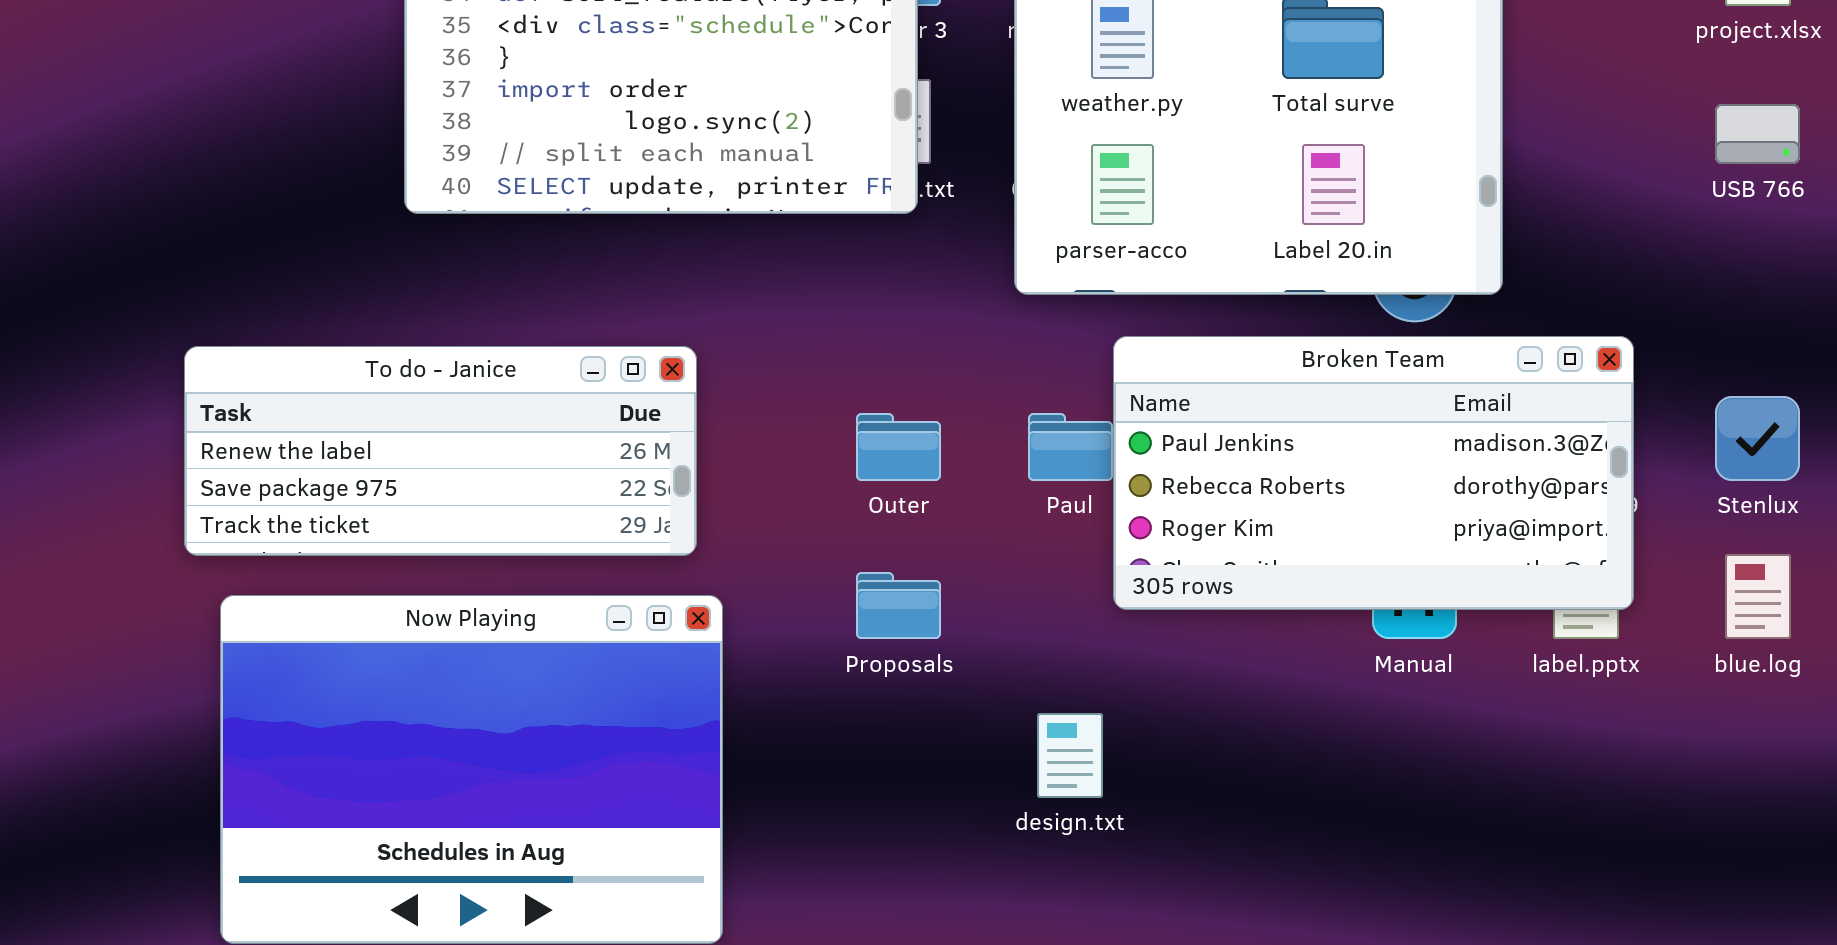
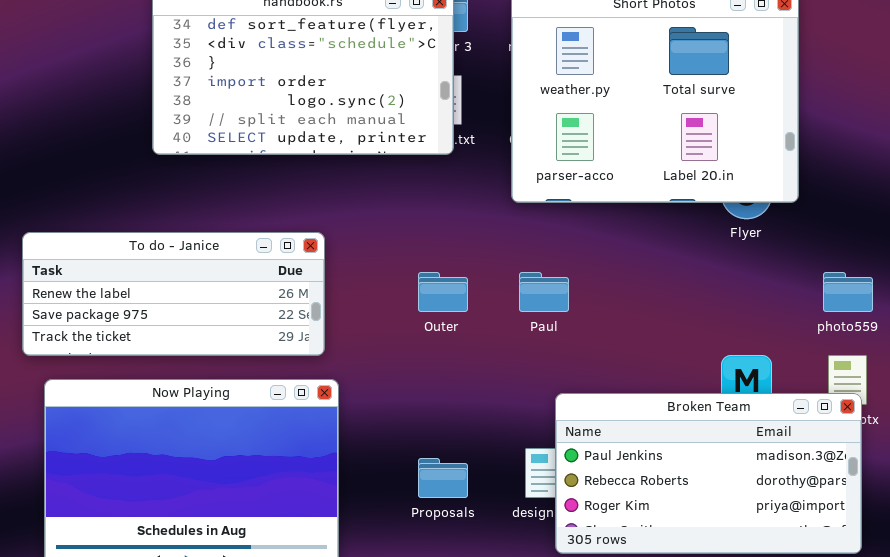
Broken Team: [1113,336,1634,610] -> [555,393,862,554], moved
Proposals: [856,572,941,639] -> [418,458,468,498], moved

